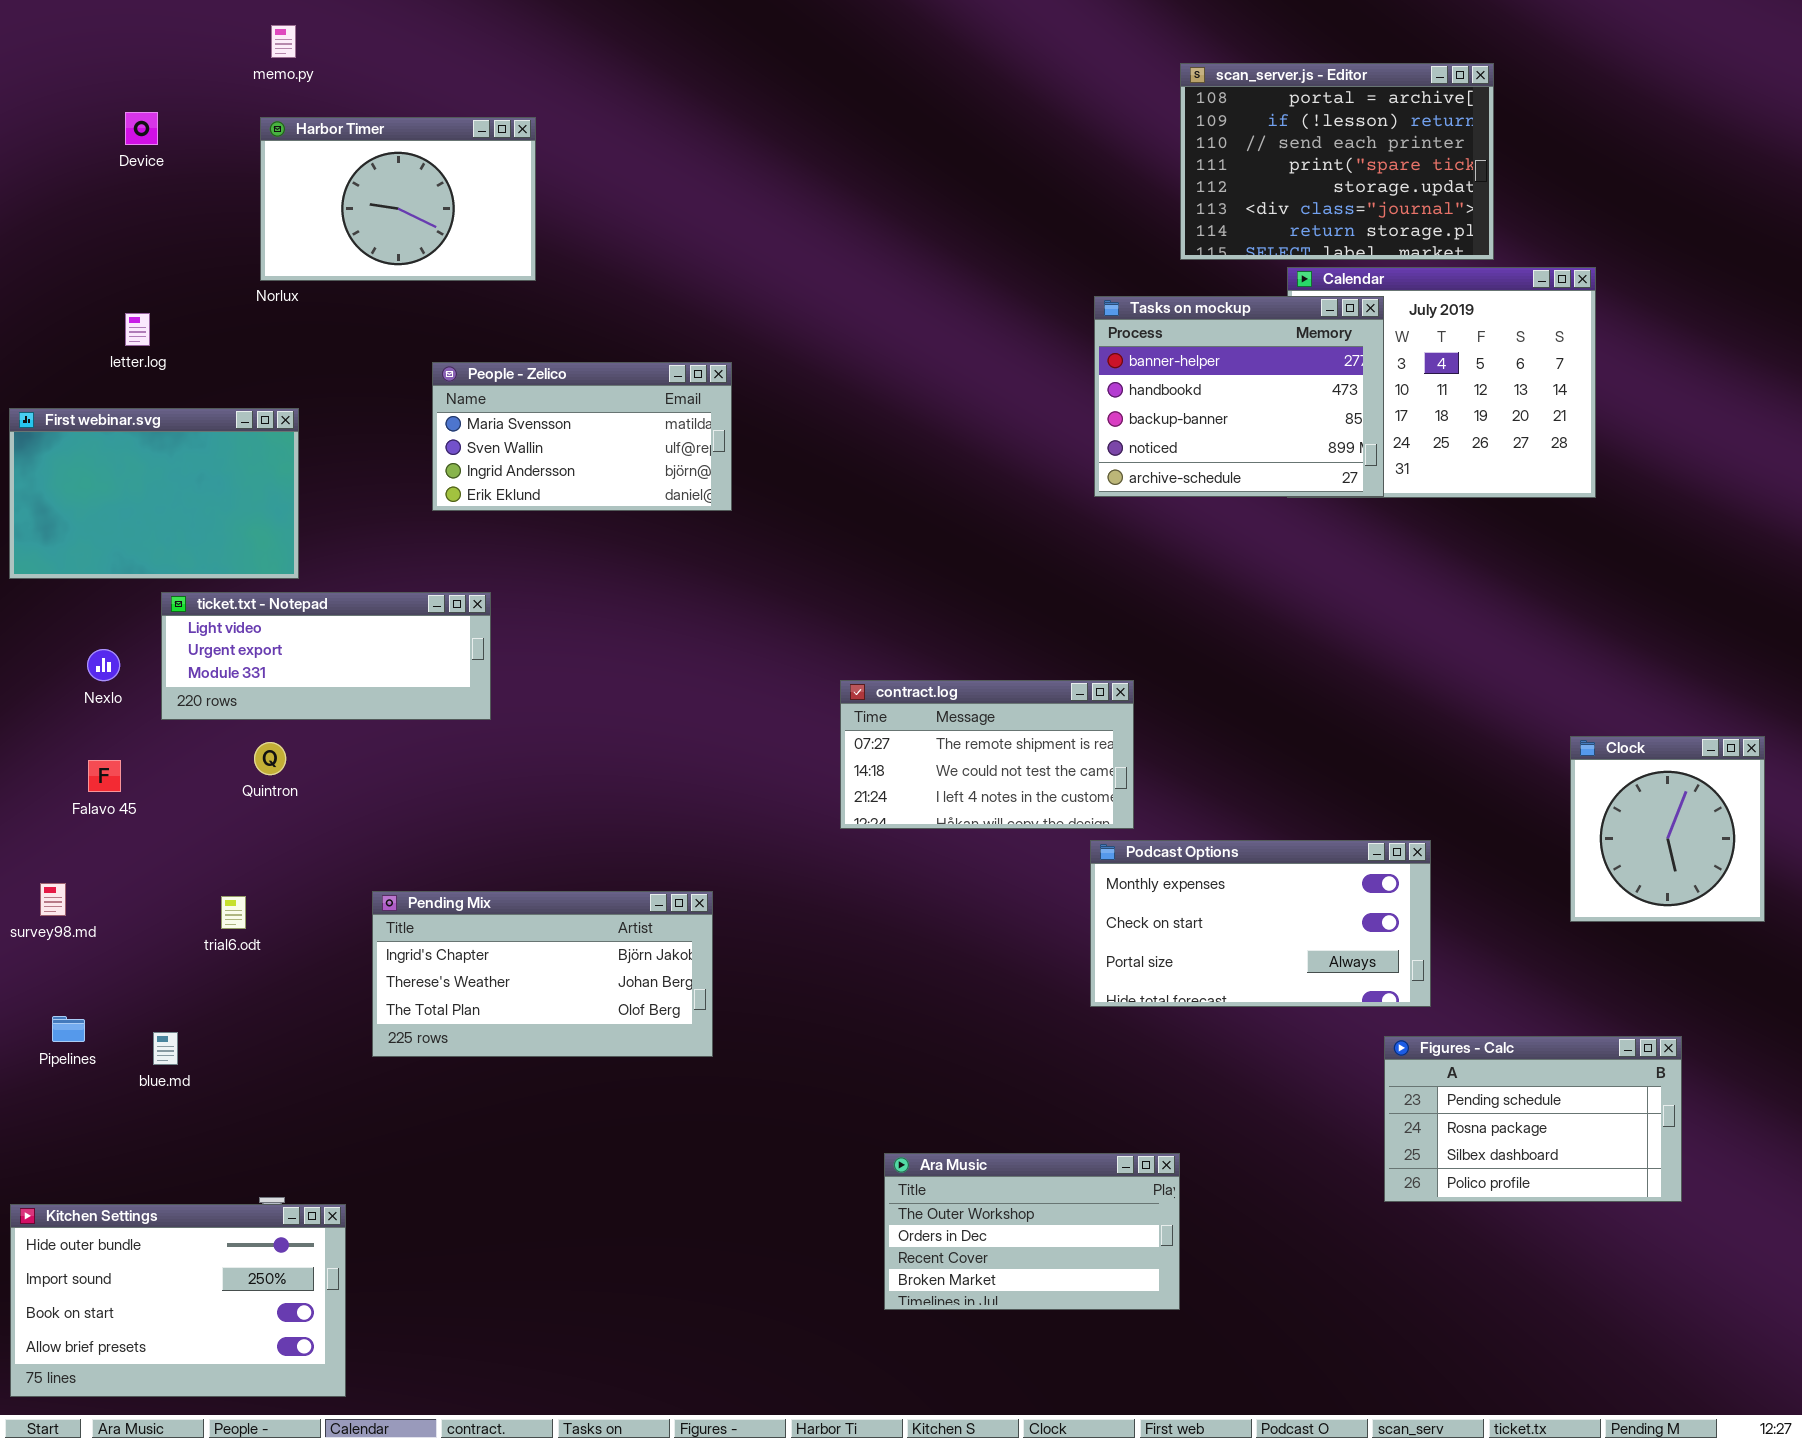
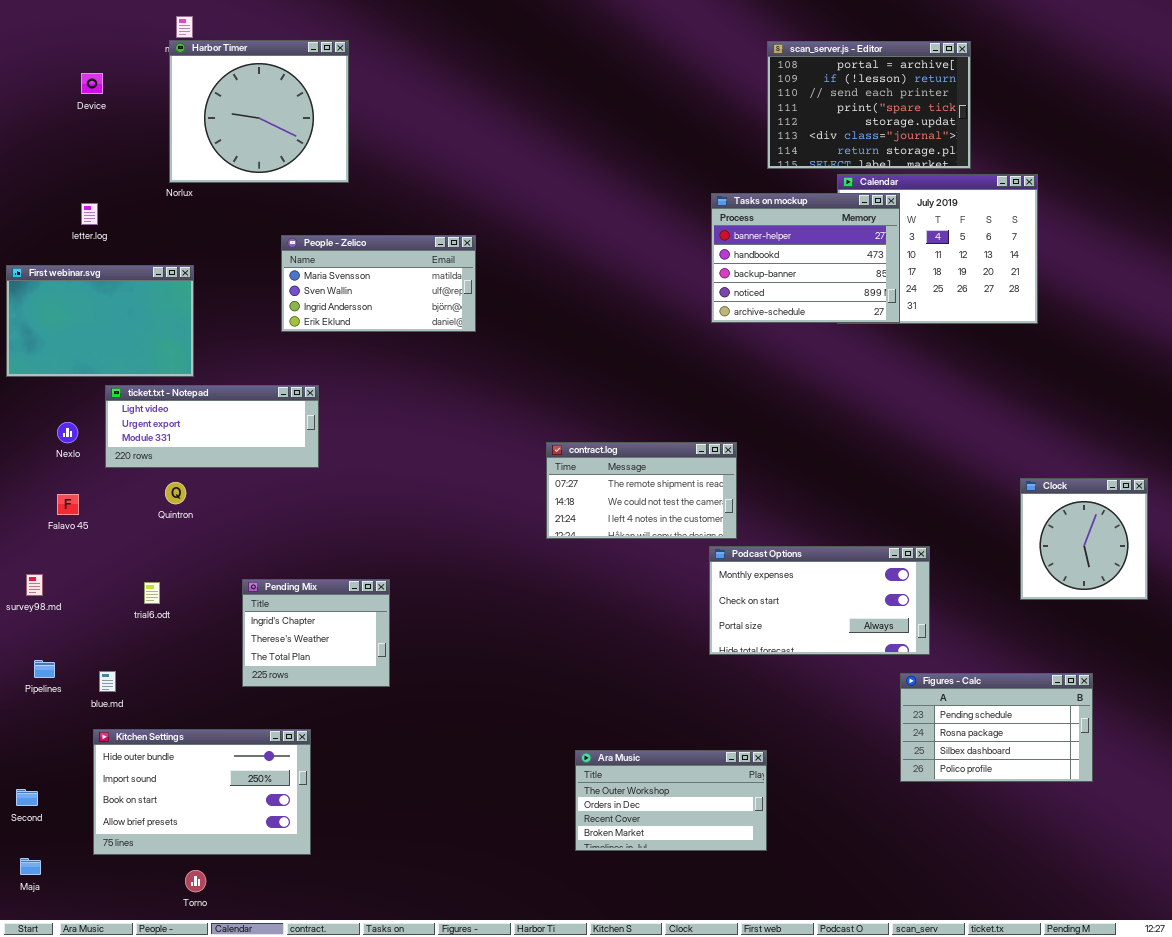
Harbor Timer: [260,117,536,281] -> [169,40,349,183], resized
Pending Mix: [372,891,713,1057] -> [242,579,390,687], resized
Kitchen Settings: [10,1204,346,1397] -> [93,729,311,855], moved

